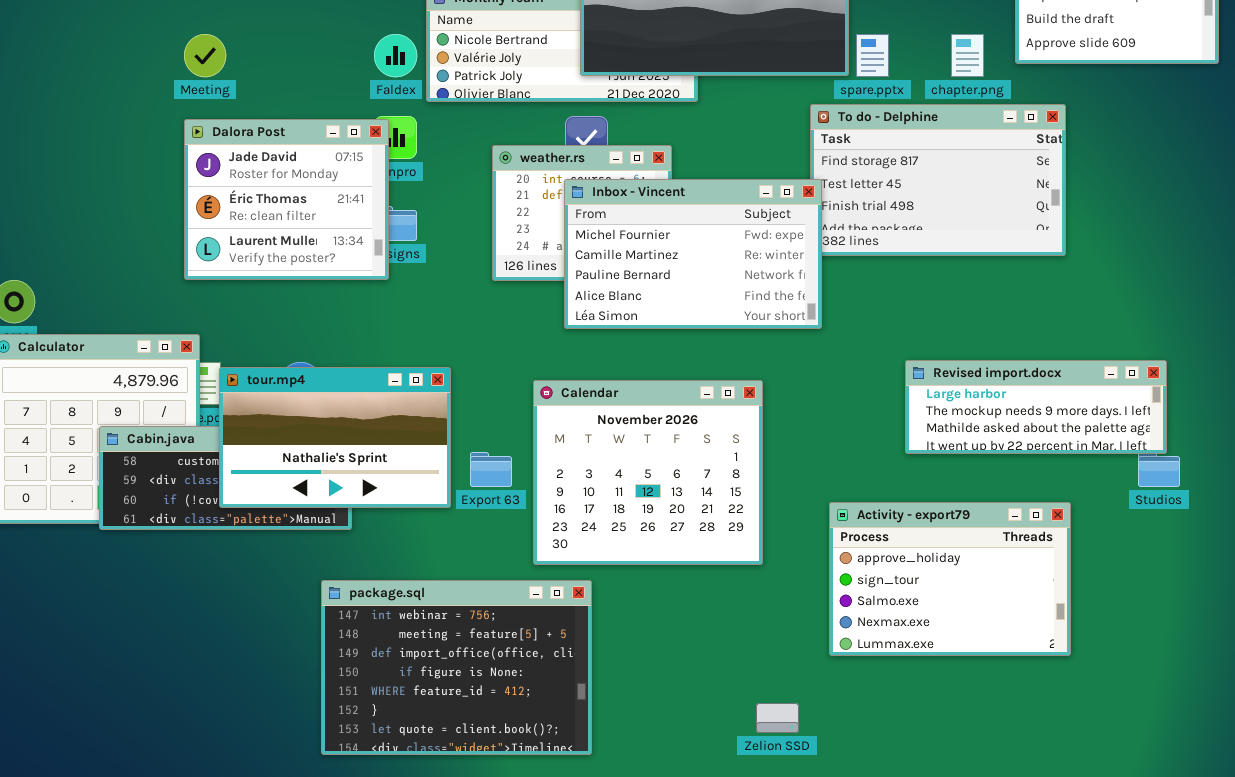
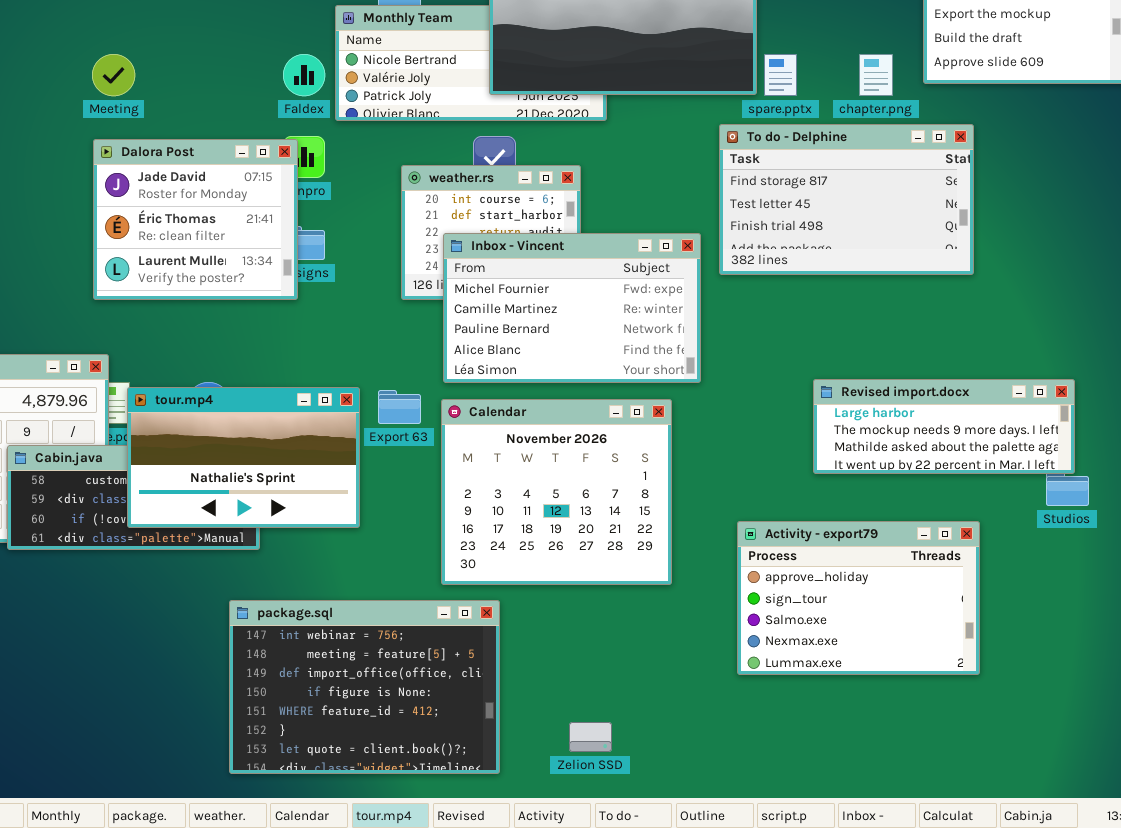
Inbox - Vincent: [564,179,822,329] -> [443,233,701,383], moved
Export 63: [470,452,512,487] -> [378,390,421,424], moved
Zelion SSD: [756,703,799,733] -> [569,722,612,752], moved

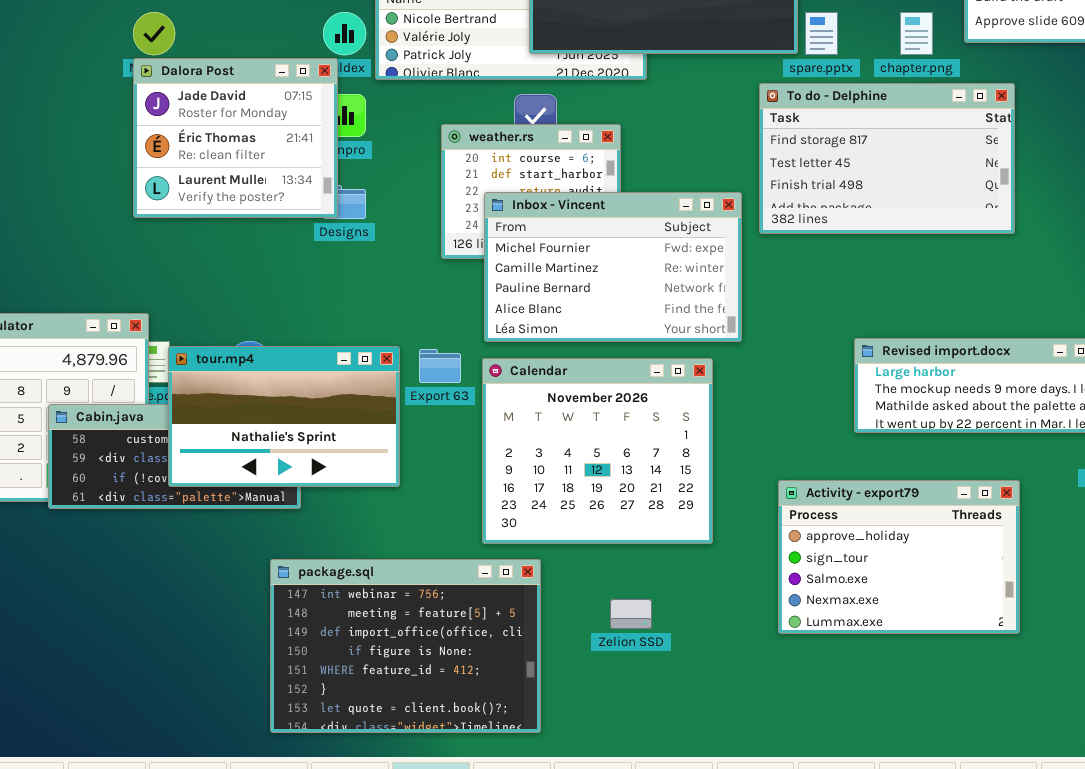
Dalora Post: [93,139,298,300] -> [133,58,338,218], moved
Zelion SSD: [569,722,612,752] -> [610,599,652,629], moved

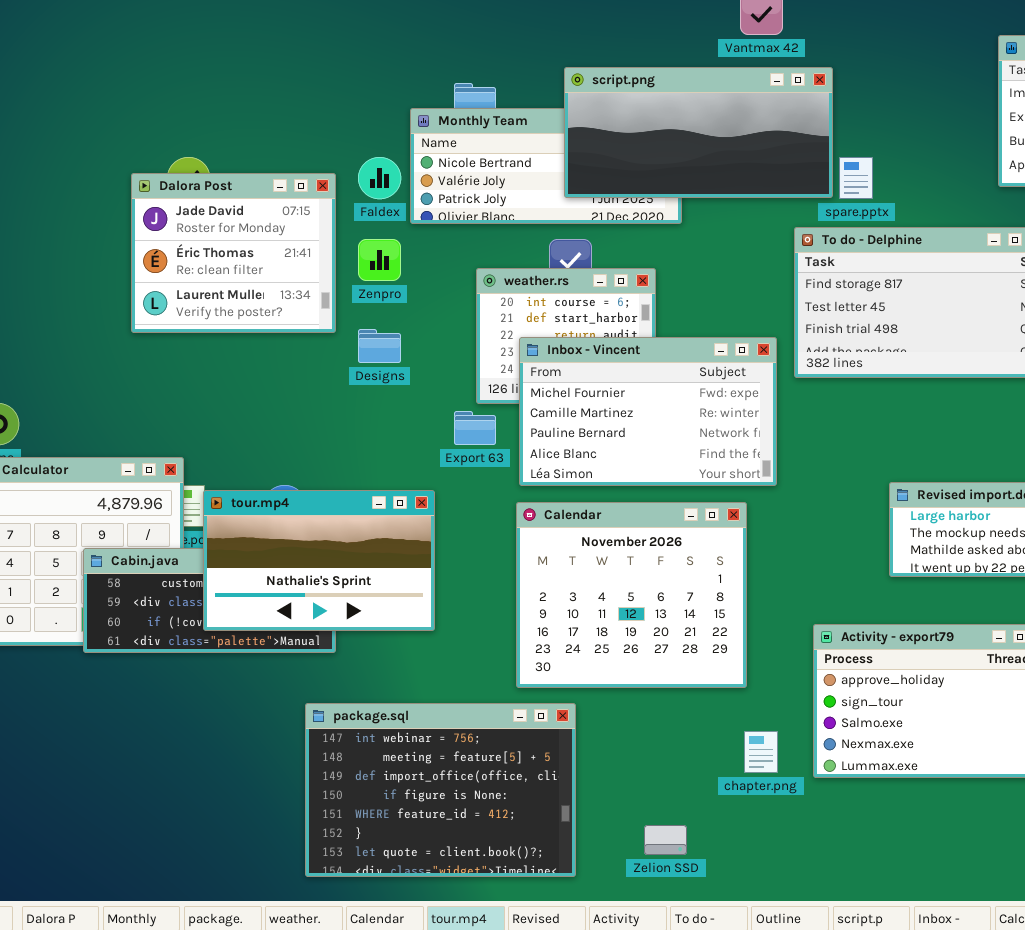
chapter.png: [900,12,933,55] -> [744,731,778,773], moved
Dalora Post: [133,58,338,218] -> [131,173,336,333], moved
Export 63: [419,349,461,383] -> [454,411,496,445], moved
Zelion SSD: [610,599,652,629] -> [644,825,687,855], moved

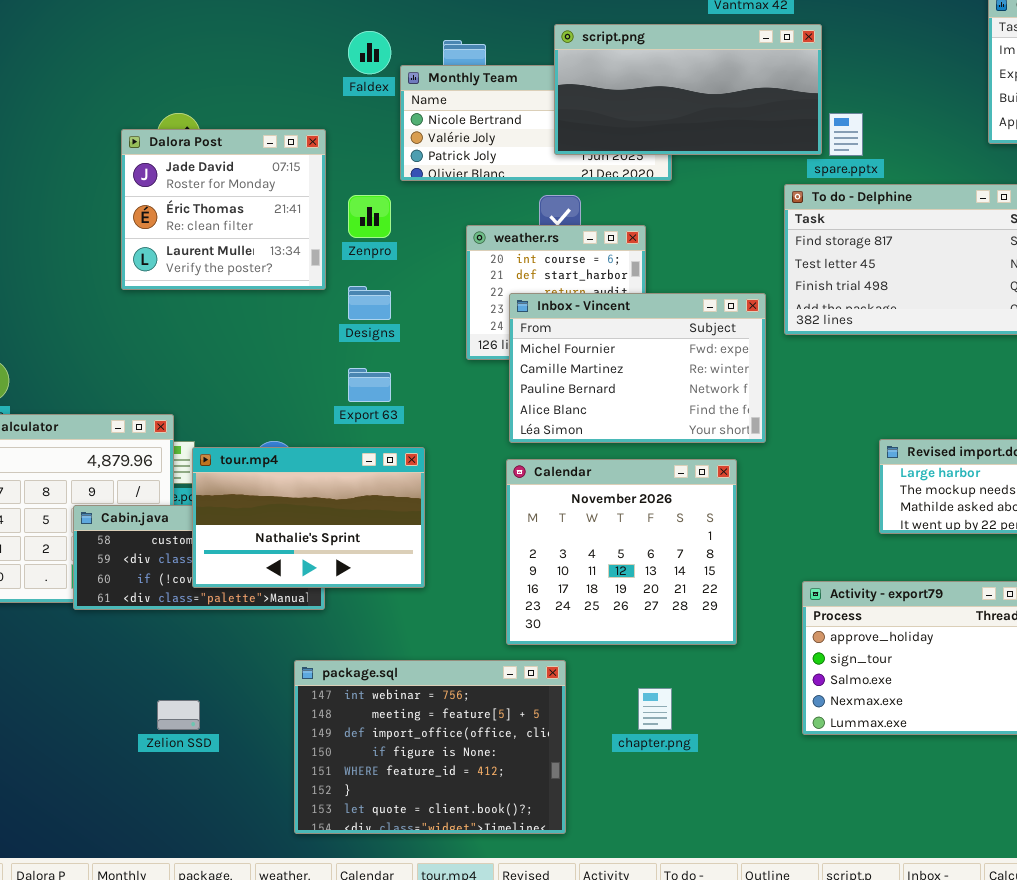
Faldex: [358,157,401,199] -> [348,31,391,74], moved
Export 63: [454,411,496,445] -> [348,368,391,402], moved
chapter.png: [744,731,778,773] -> [638,688,672,730], moved
Zelion SSD: [644,825,687,855] -> [157,700,200,730], moved

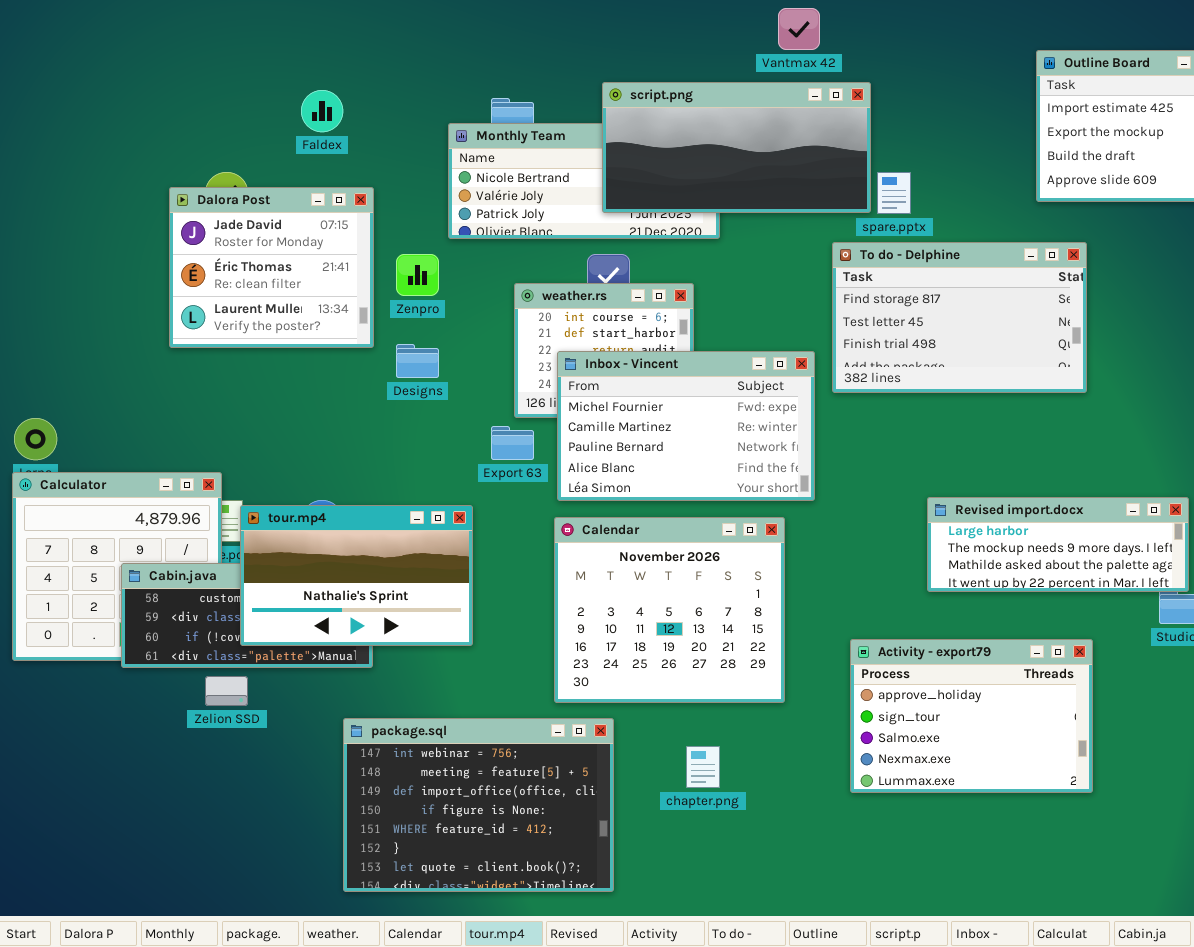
Faldex: [348,31,391,74] -> [301,90,343,132], moved
Export 63: [348,368,391,402] -> [491,426,534,460], moved
Zelion SSD: [157,700,200,730] -> [205,676,248,706], moved

